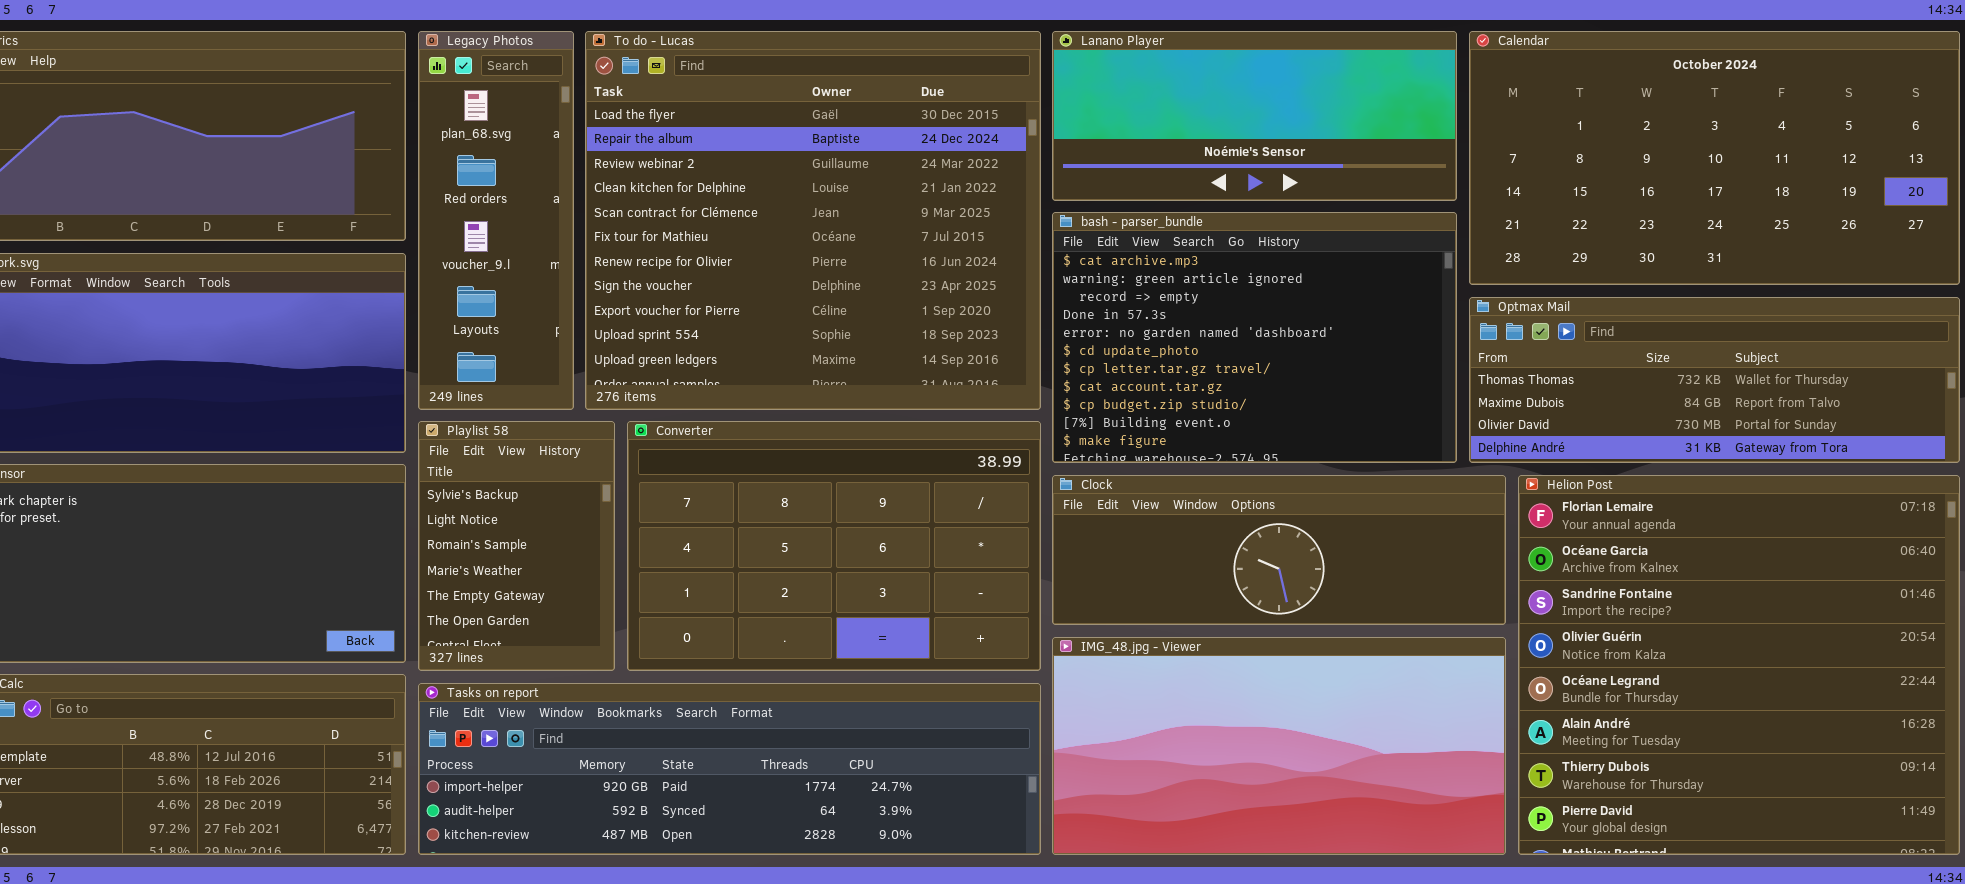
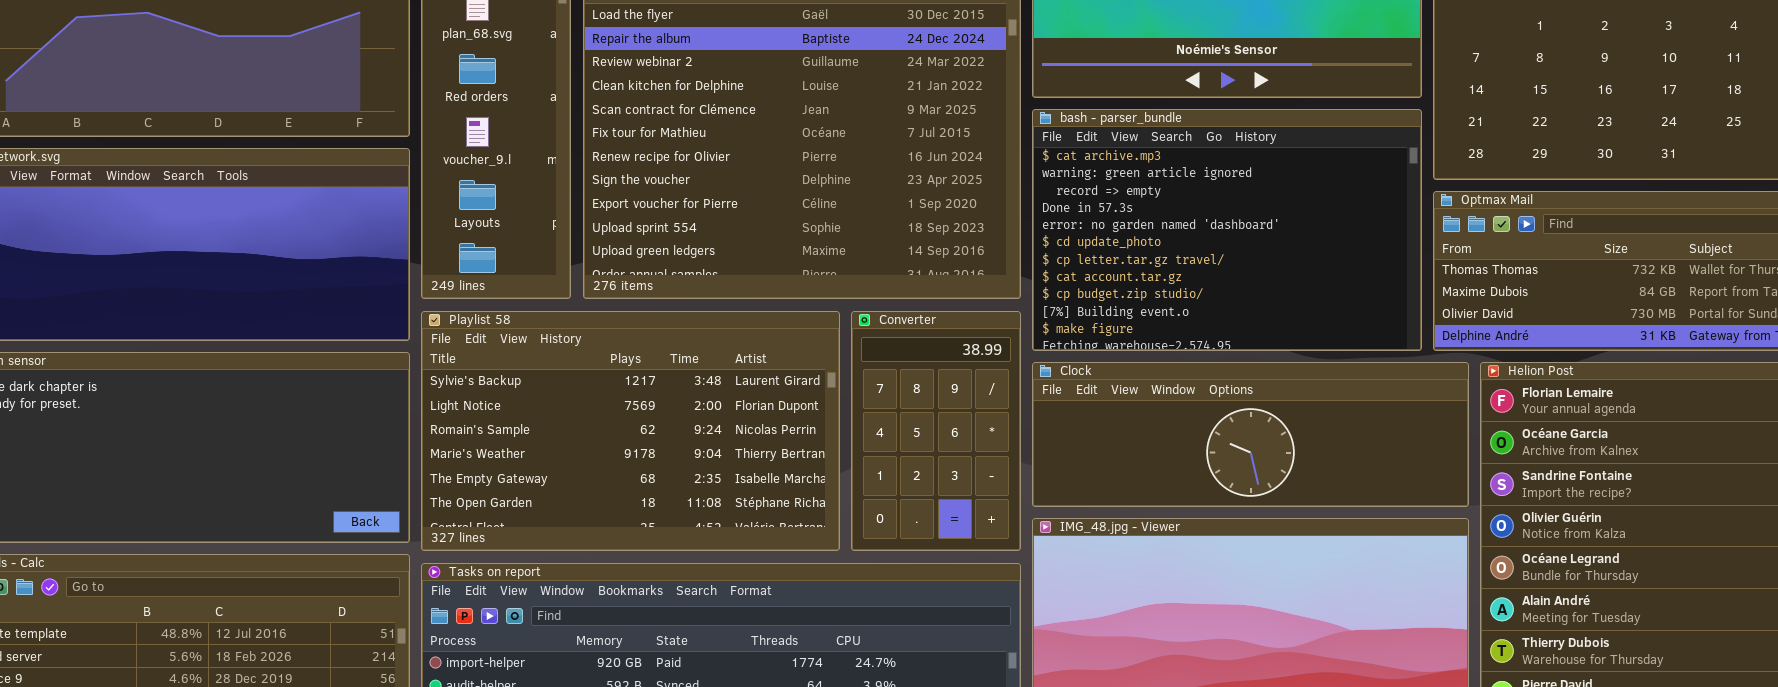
Playlist 58: [418,421,615,671] -> [421,311,840,551], resized
Converter: [627,421,1041,671] -> [851,311,1021,551], resized

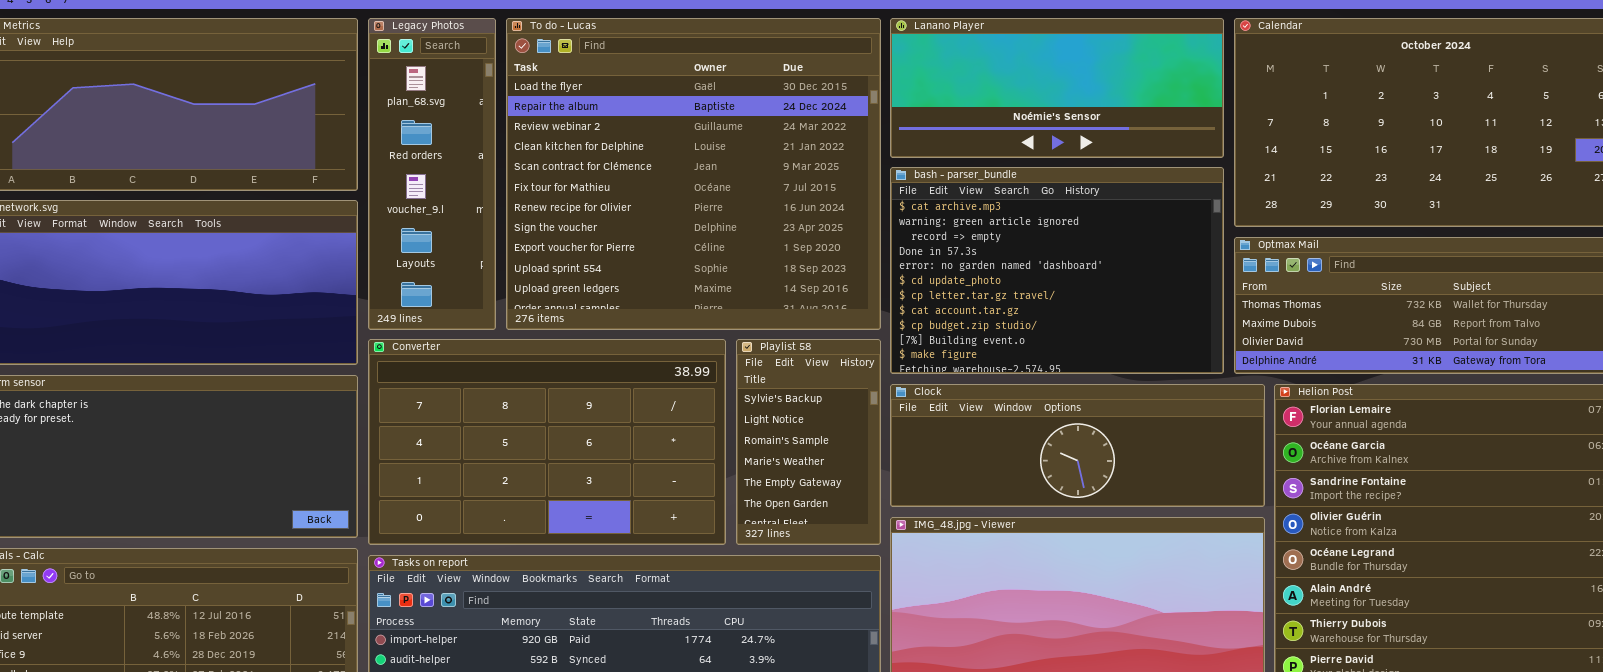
Playlist 58: [421,311,840,551] -> [736,339,881,545], moved, resized
Converter: [851,311,1021,551] -> [368,339,726,545], moved, resized

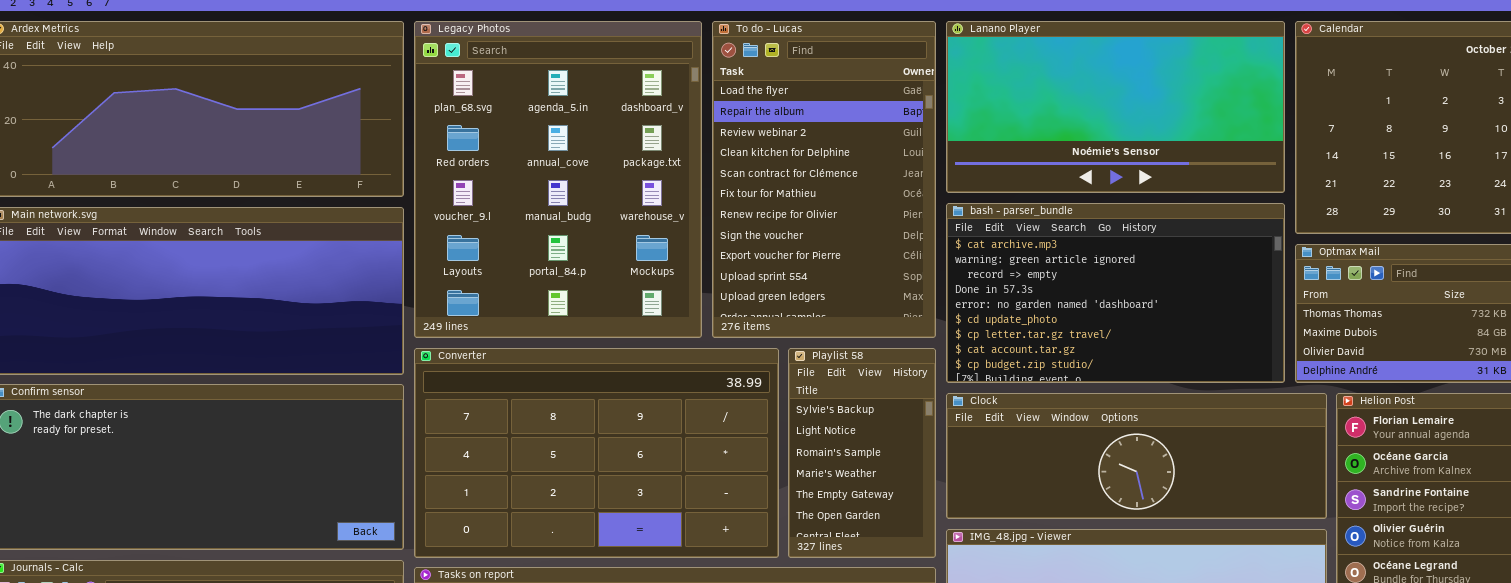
Legacy Photos: [368,18,496,330] -> [414,21,702,338], resized
To do - Lucas: [506,18,881,330] -> [712,21,936,338], resized
Lanano Player: [890,18,1224,158] -> [946,21,1285,193], resized
bash - parser_bundle: [890,167,1224,374] -> [946,203,1285,383], resized

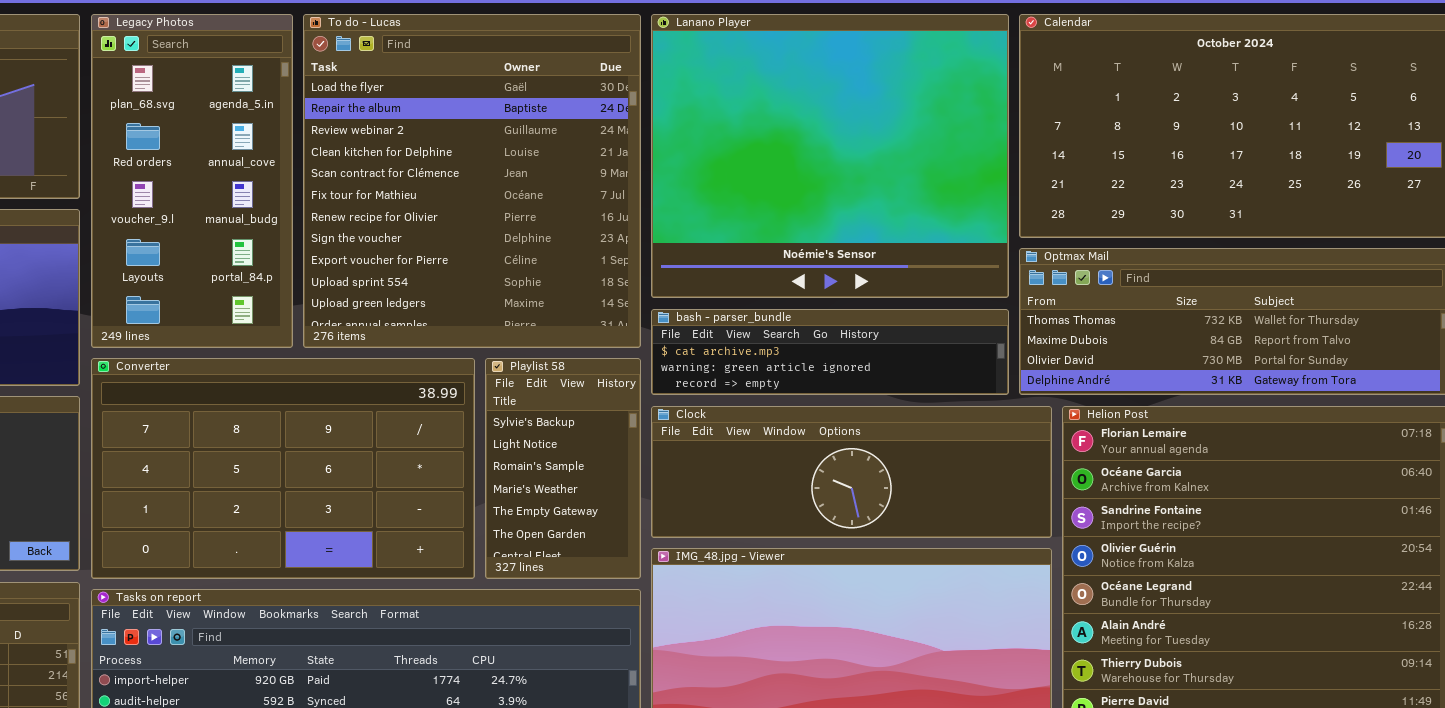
Legacy Photos: [414,21,702,338] -> [91,14,293,348], resized
To do - Lucas: [712,21,936,338] -> [303,14,641,348], resized
Lanano Player: [946,21,1285,193] -> [651,14,1009,298], resized
bash - parser_bundle: [946,203,1285,383] -> [651,309,1009,395], resized

